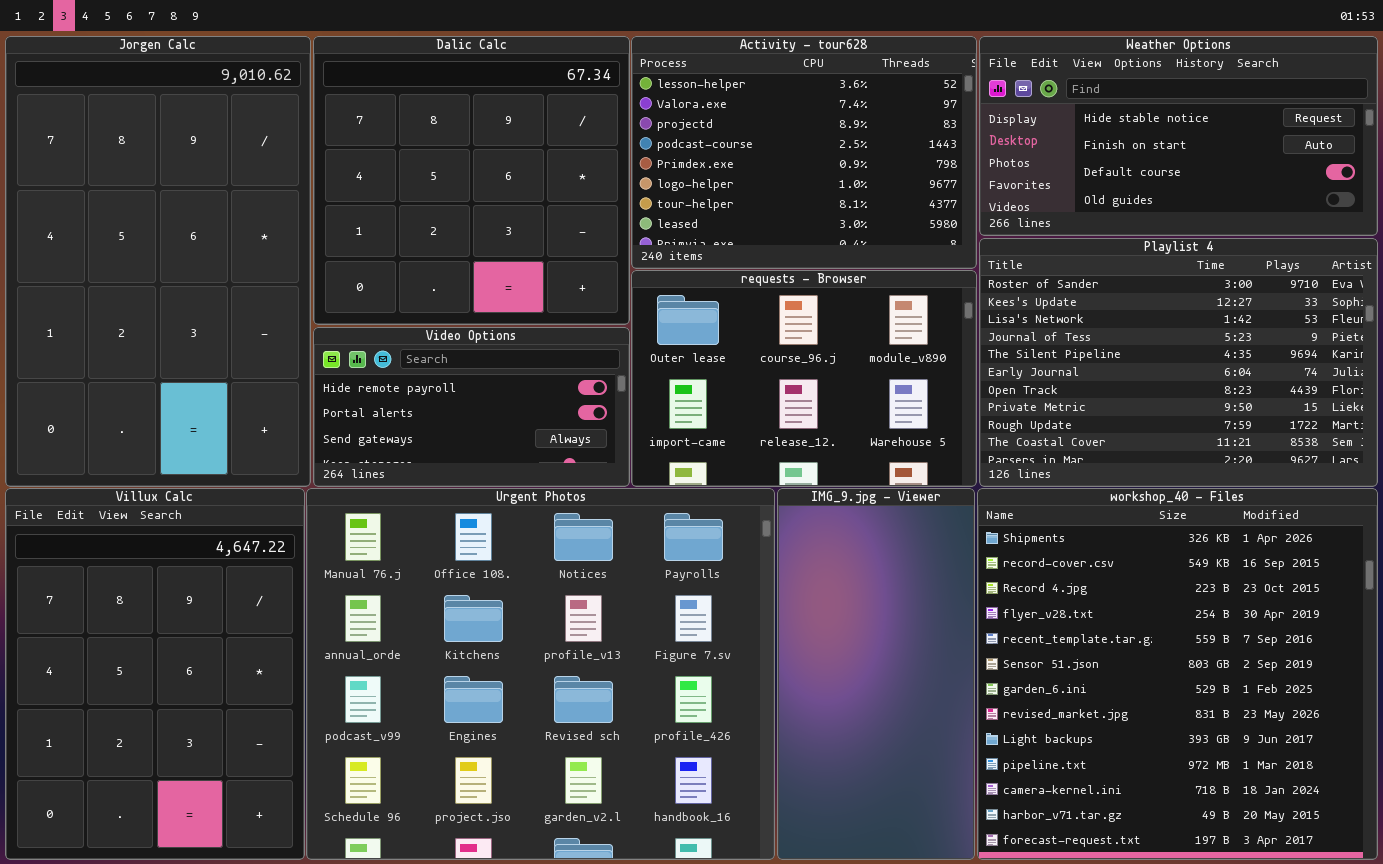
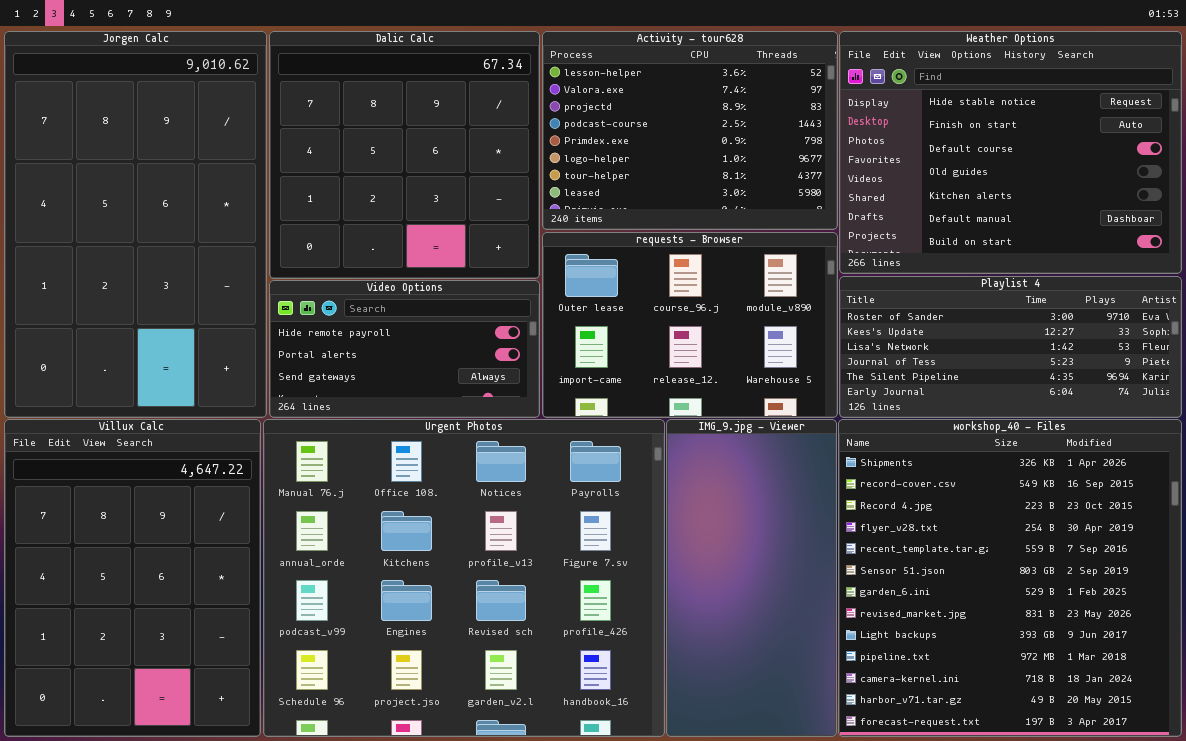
Weather Options: [979,36,1378,236] -> [839,31,1182,274], resized
Playlist 4: [979,238,1378,487] -> [839,276,1182,418], resized

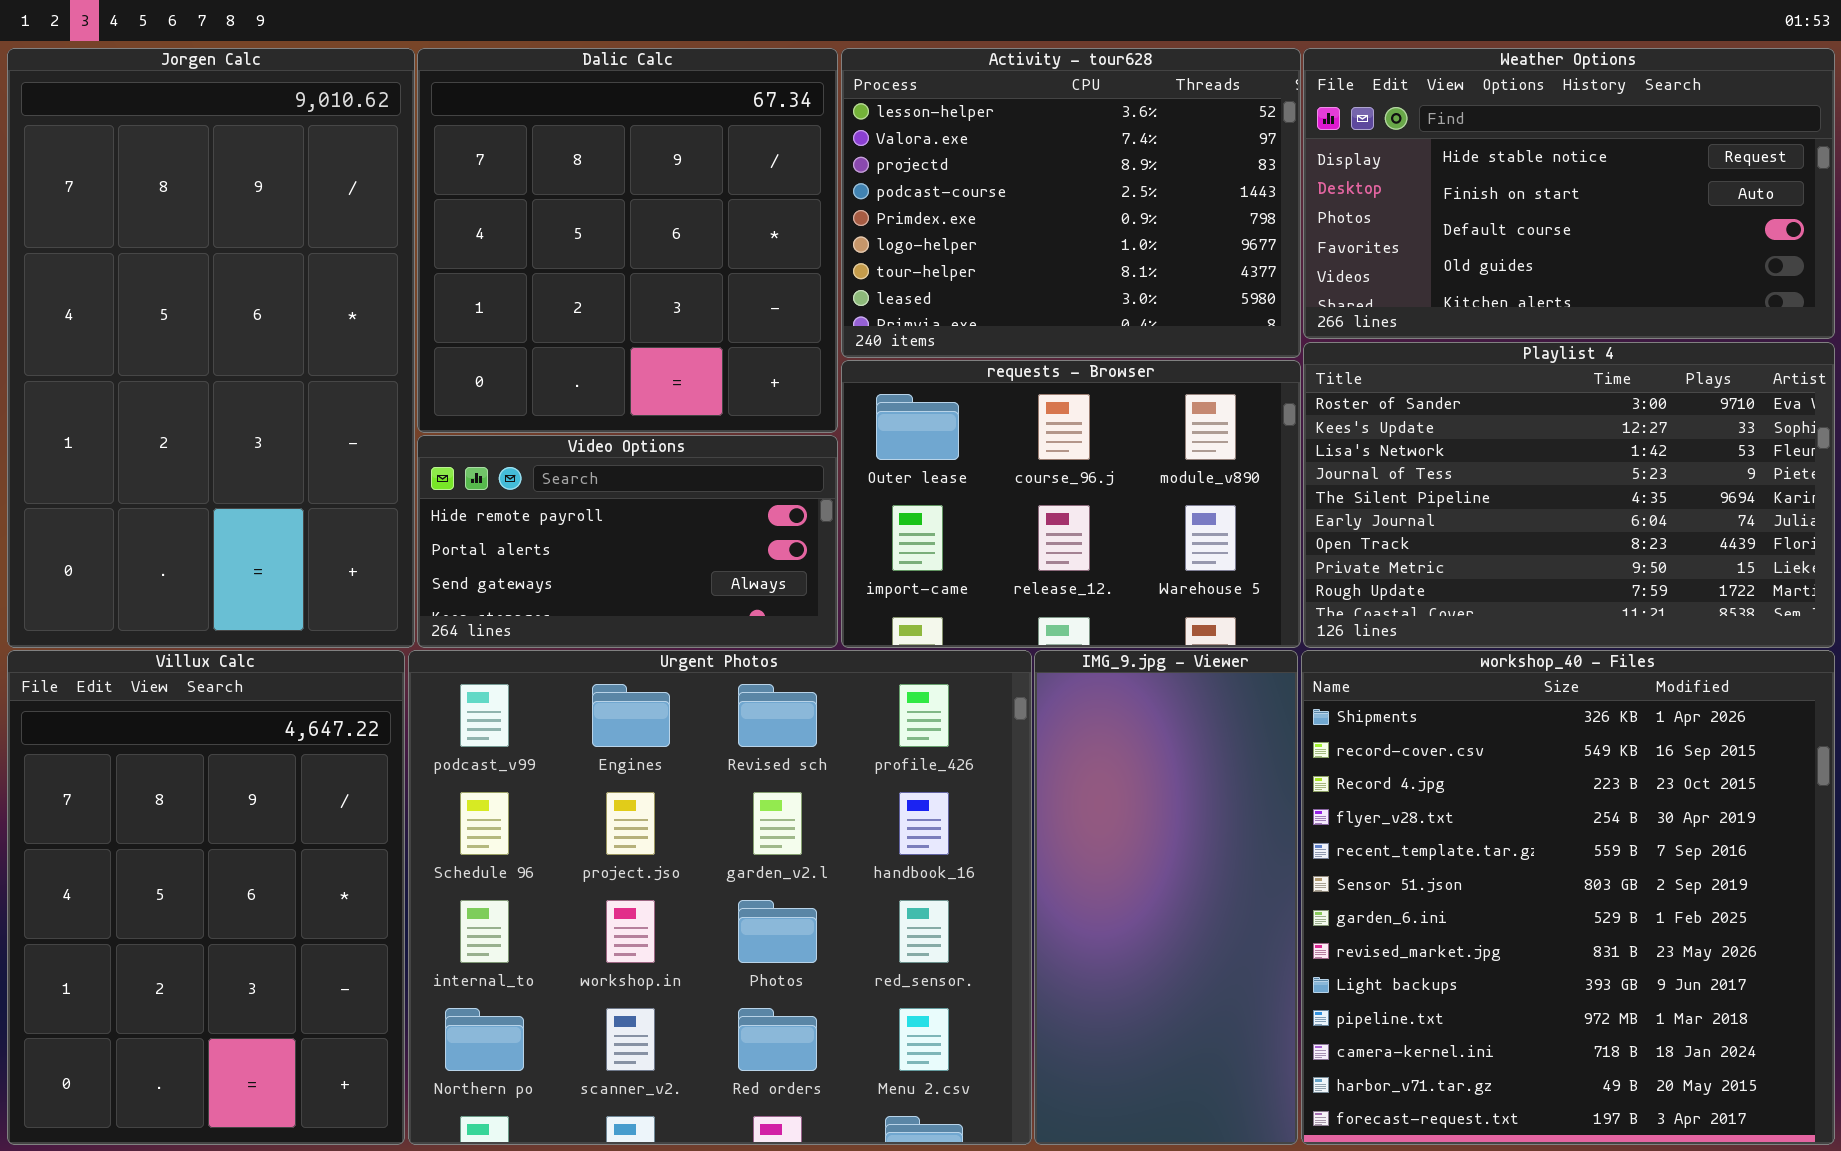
Weather Options: [839,31,1182,274] -> [1303,48,1835,339], resized
Playlist 4: [839,276,1182,418] -> [1303,342,1835,648], resized
Urgent Photos: [263,419,665,737] -> [408,650,1032,1145], scrolled down 2 rows

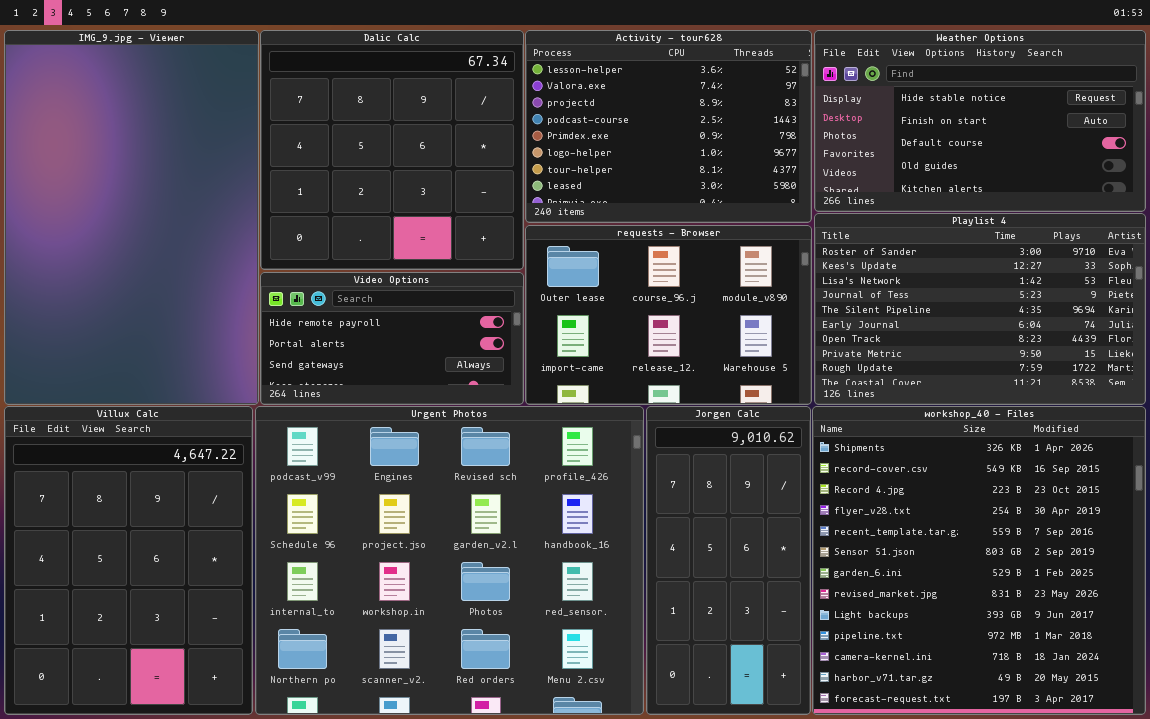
Jorgen Calc: [7,48,415,648] -> [646,406,811,715], moved, resized
IMG_9.jpg - Viewer: [1034,650,1298,1145] -> [4,30,259,405], moved, resized

